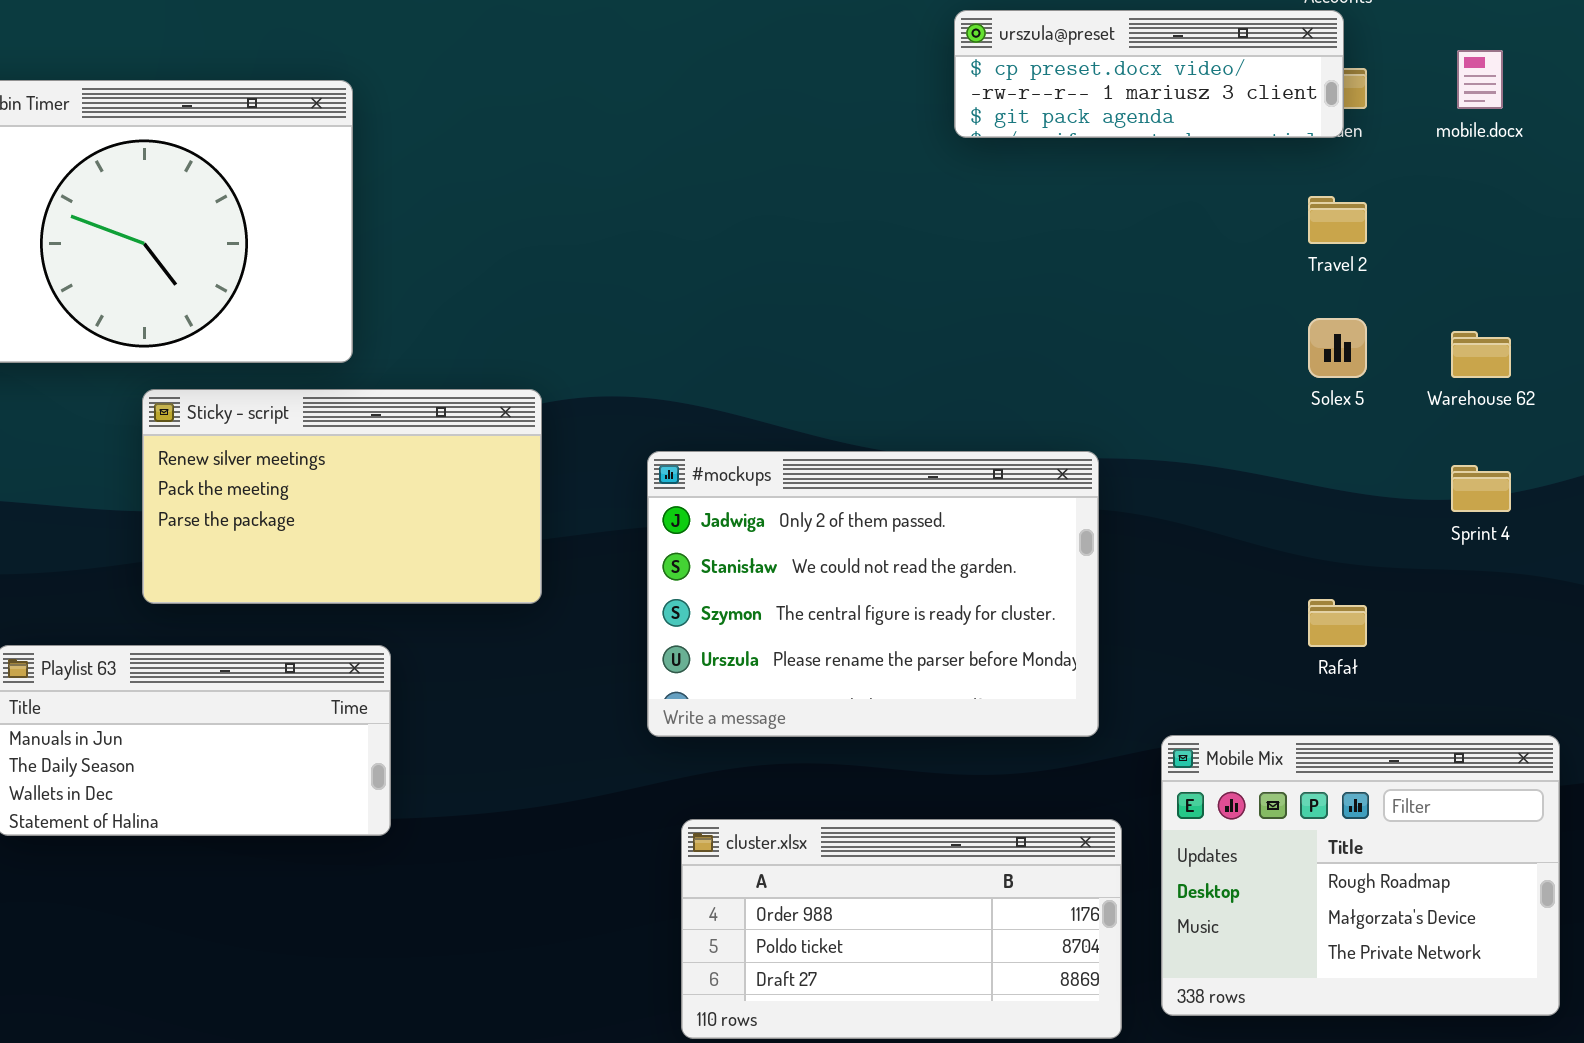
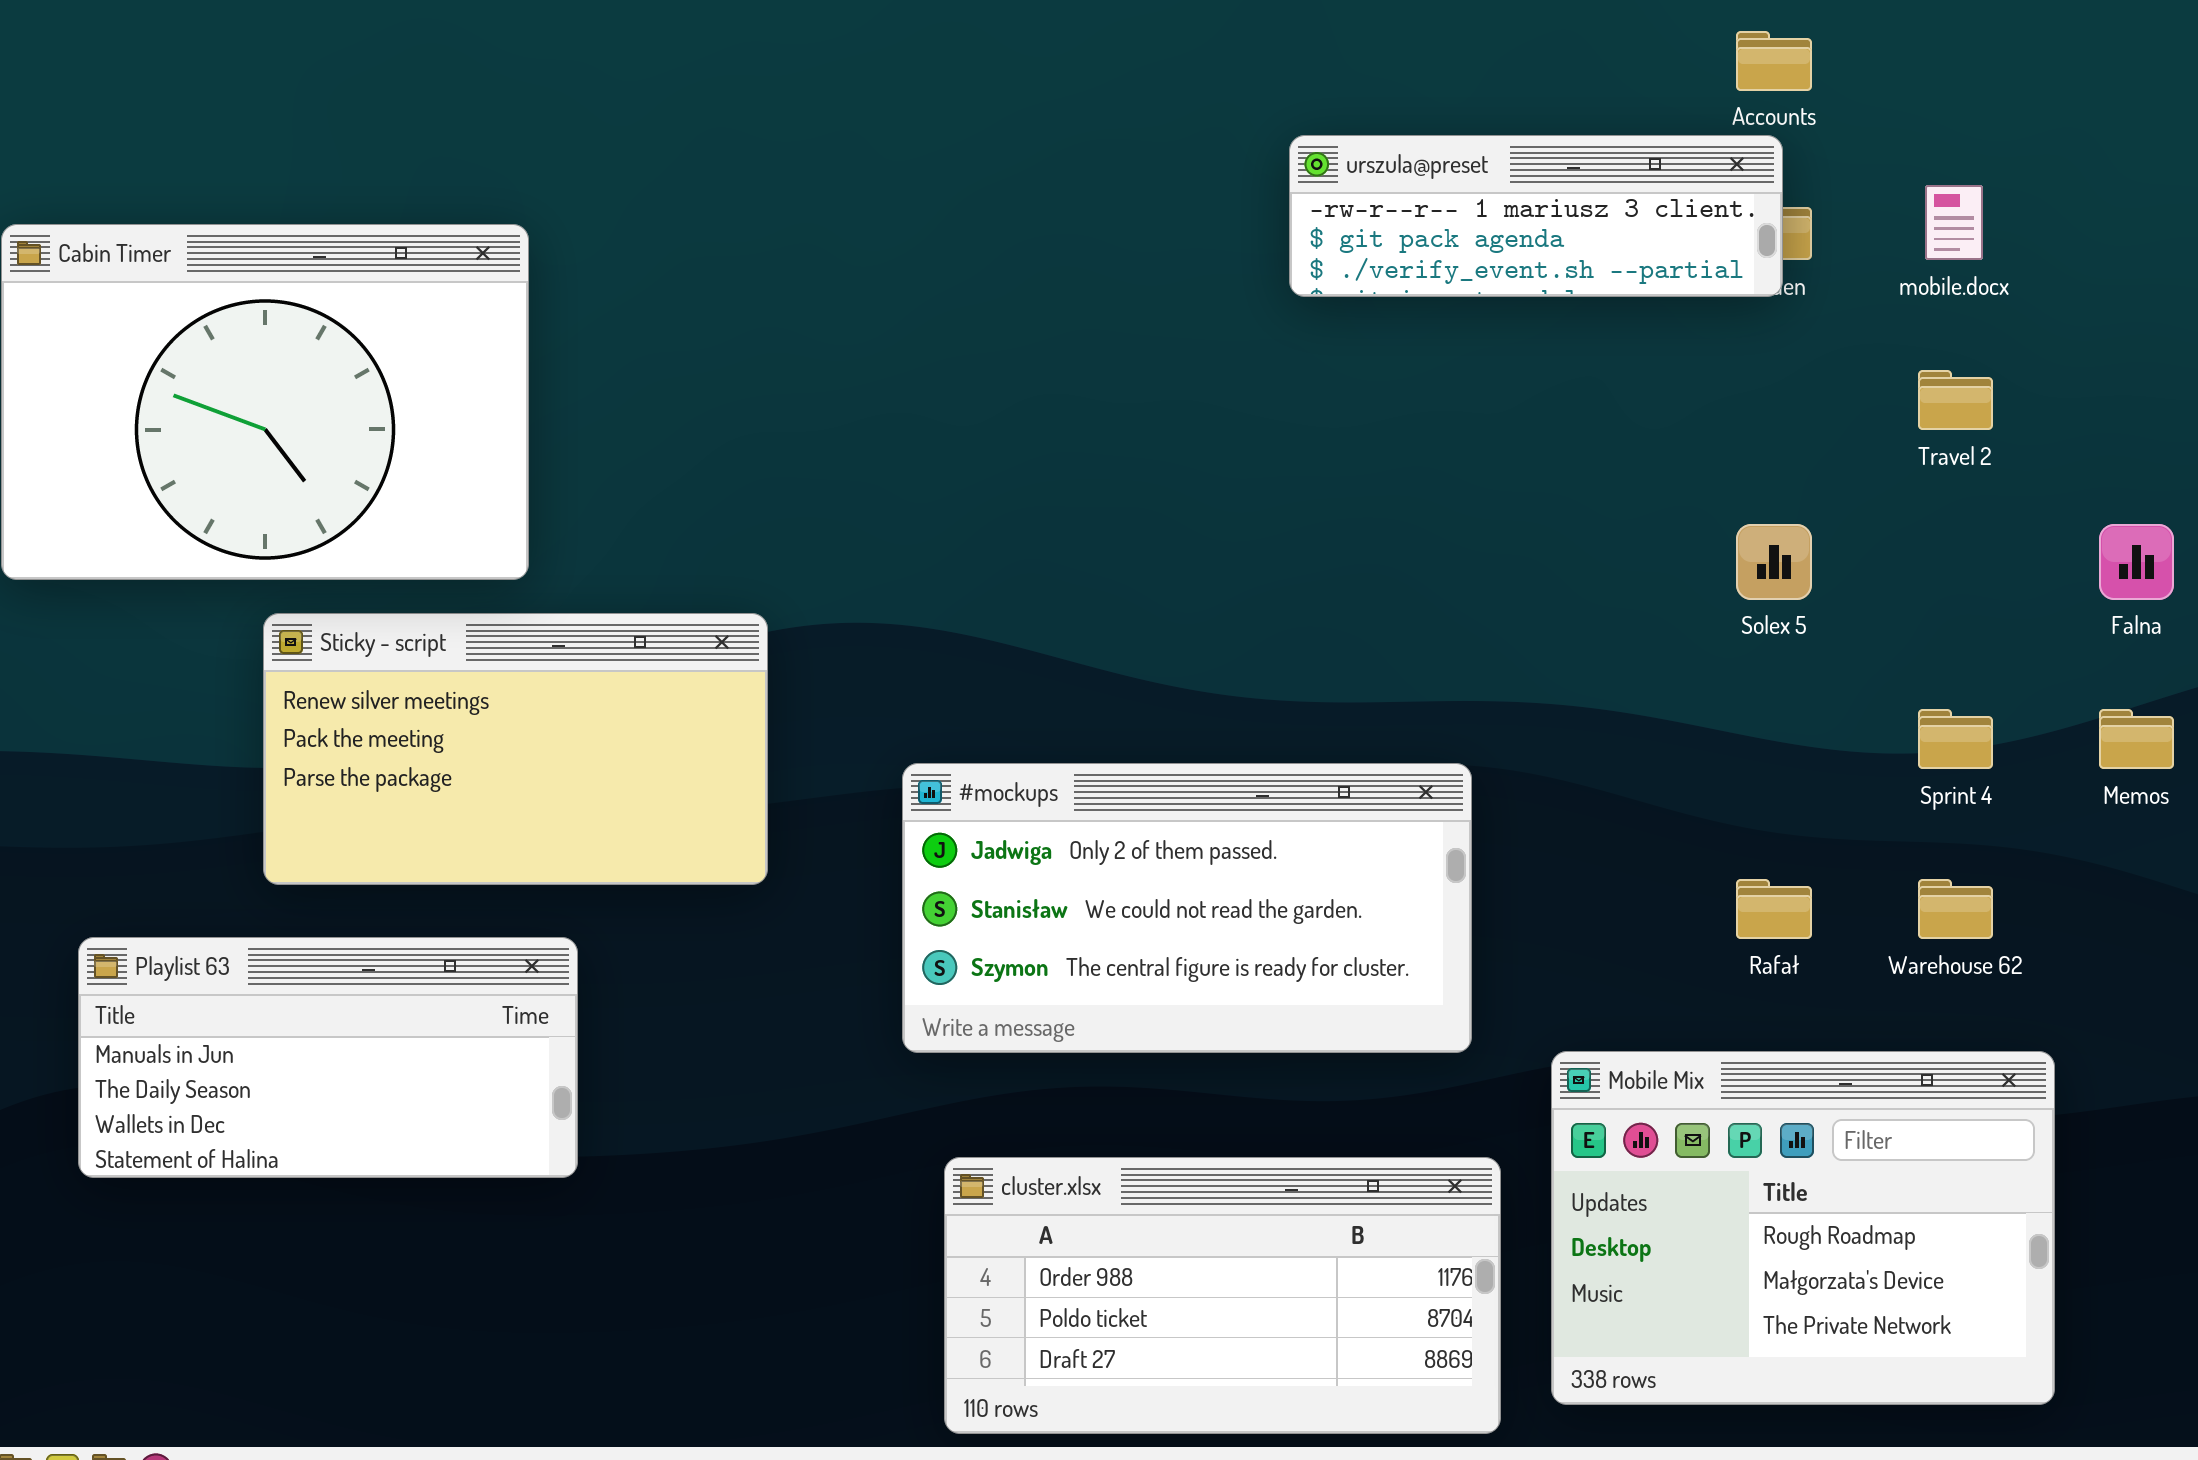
urszula@preset: [954,10,1344,138] -> [1289,135,1783,297], scrolled down 1 row
Travel 2: [1308,196,1367,244] -> [1918,370,1993,430], moved
Warehouse 62: [1451,331,1511,378] -> [1918,879,1993,939], moved
#mockups: [647,451,1099,737] -> [902,763,1472,1053], resized

